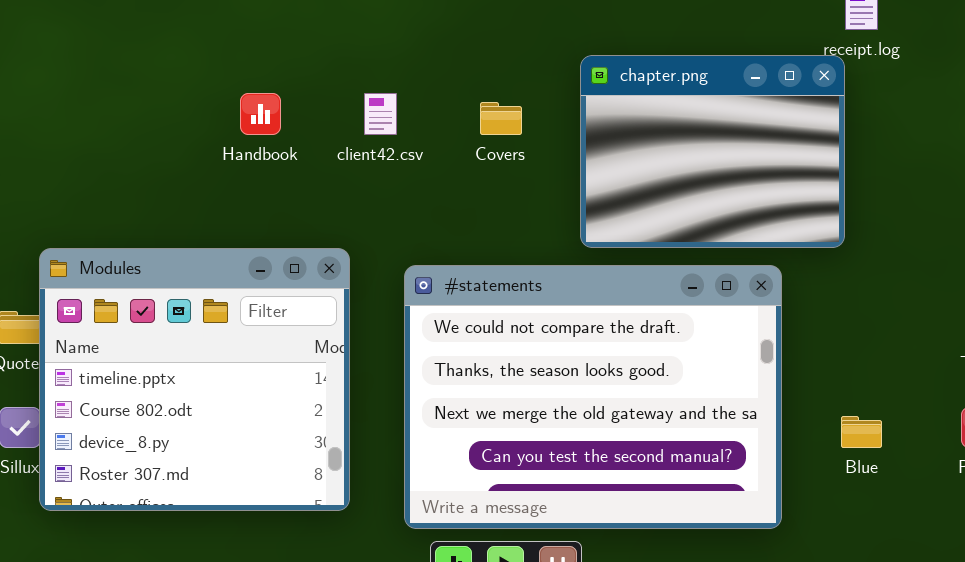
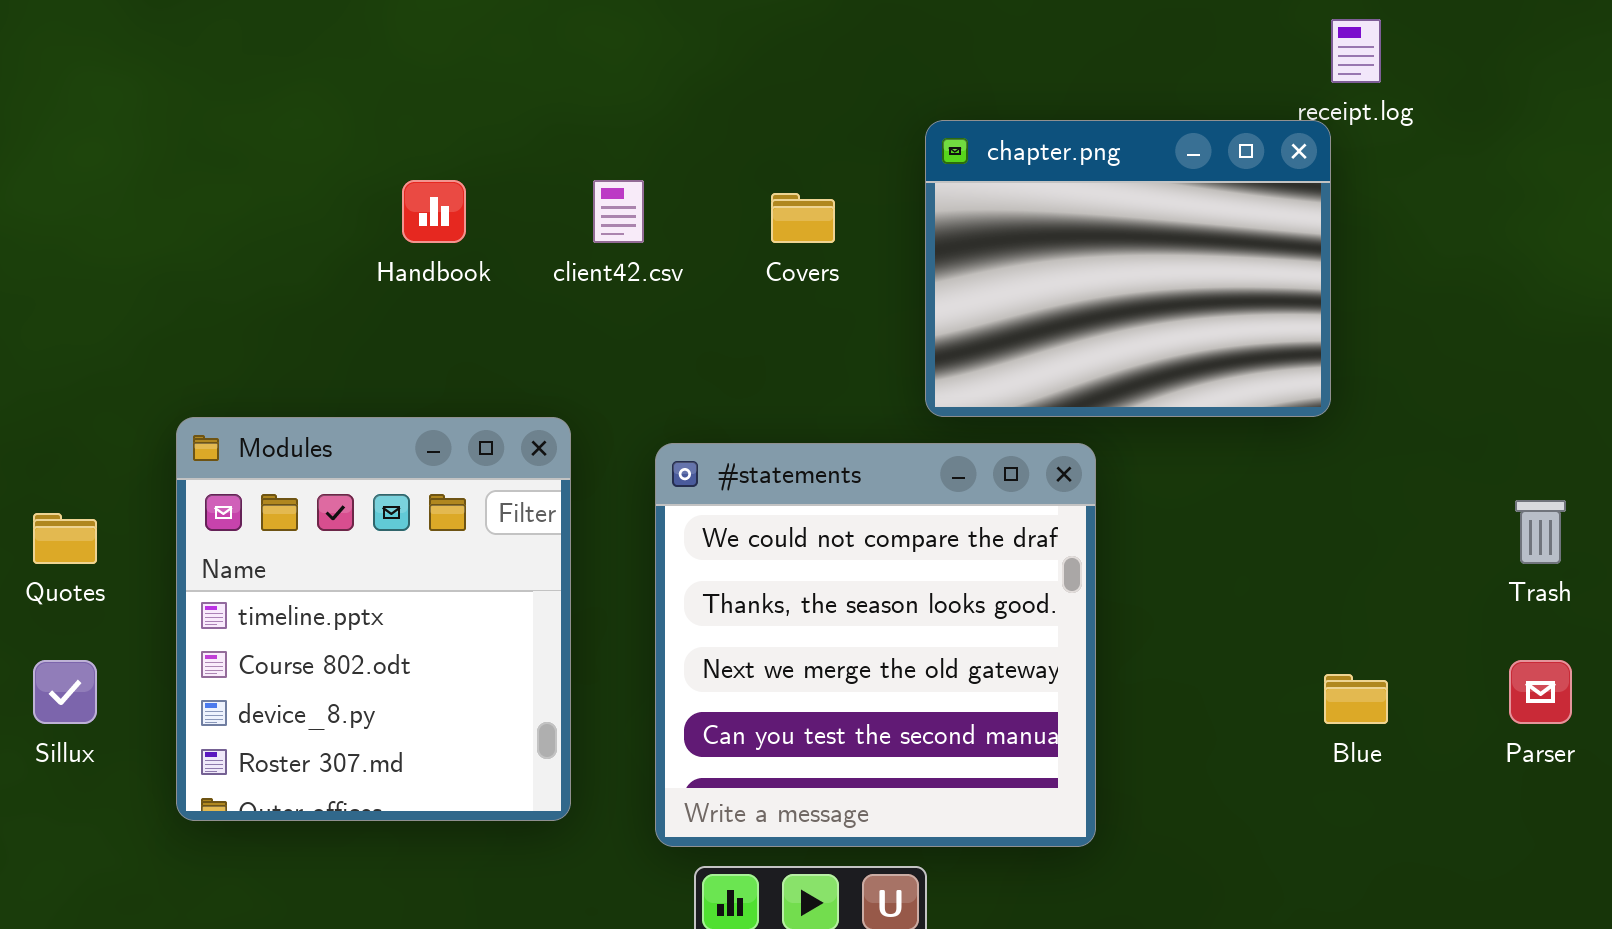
Modules: [39,248,350,511] -> [176,417,571,821], resized
#statements: [404,265,782,529] -> [655,443,1096,847], resized

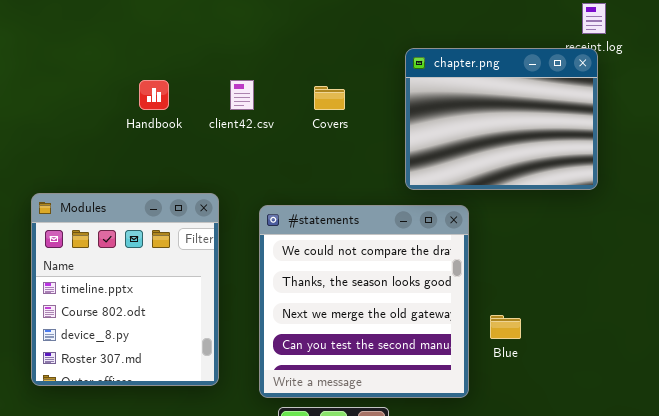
chapter.png: [925,120,1331,417] -> [405,48,598,190], moved
Blue: [1324,674,1388,724] -> [490,315,521,339], moved

